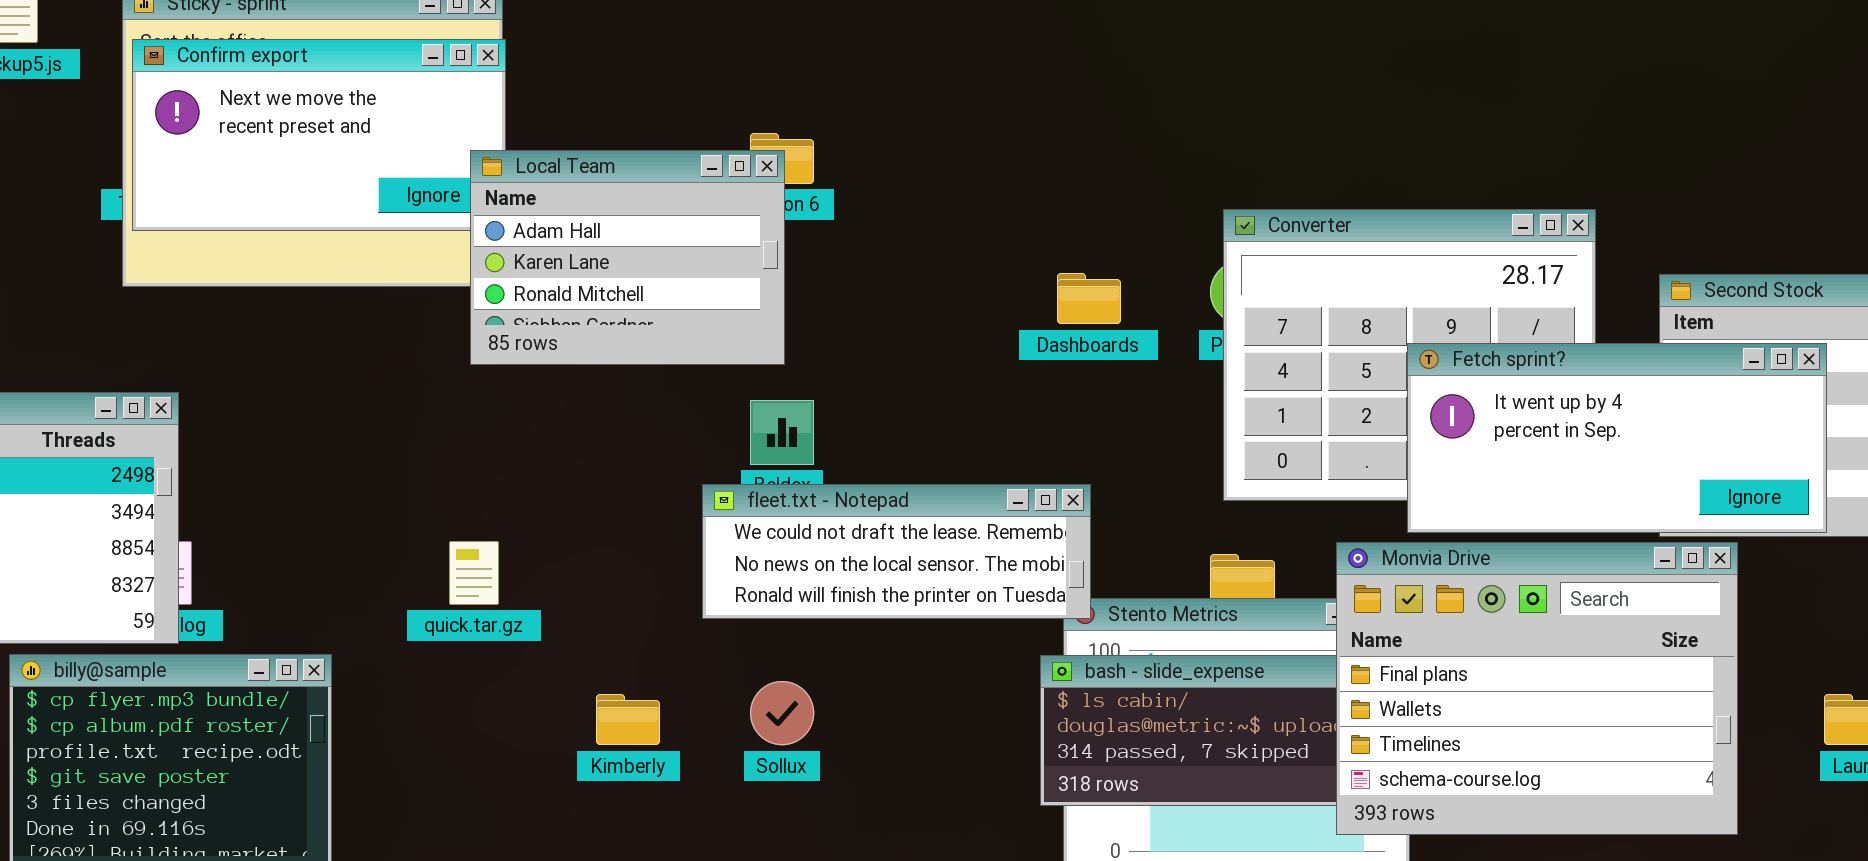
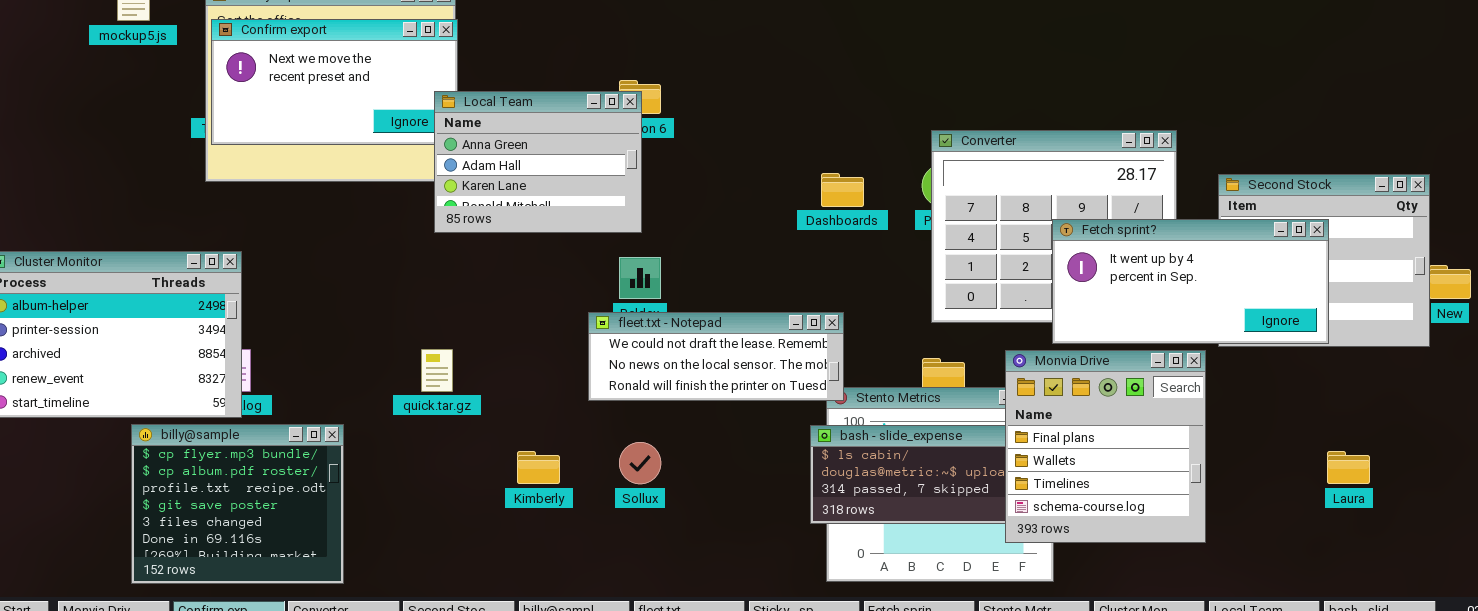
Local Team: [470,150,785,365] -> [434,91,642,233], scrolled up 1 row
Monvia Drive: [1336,542,1738,835] -> [1005,350,1206,543], resized

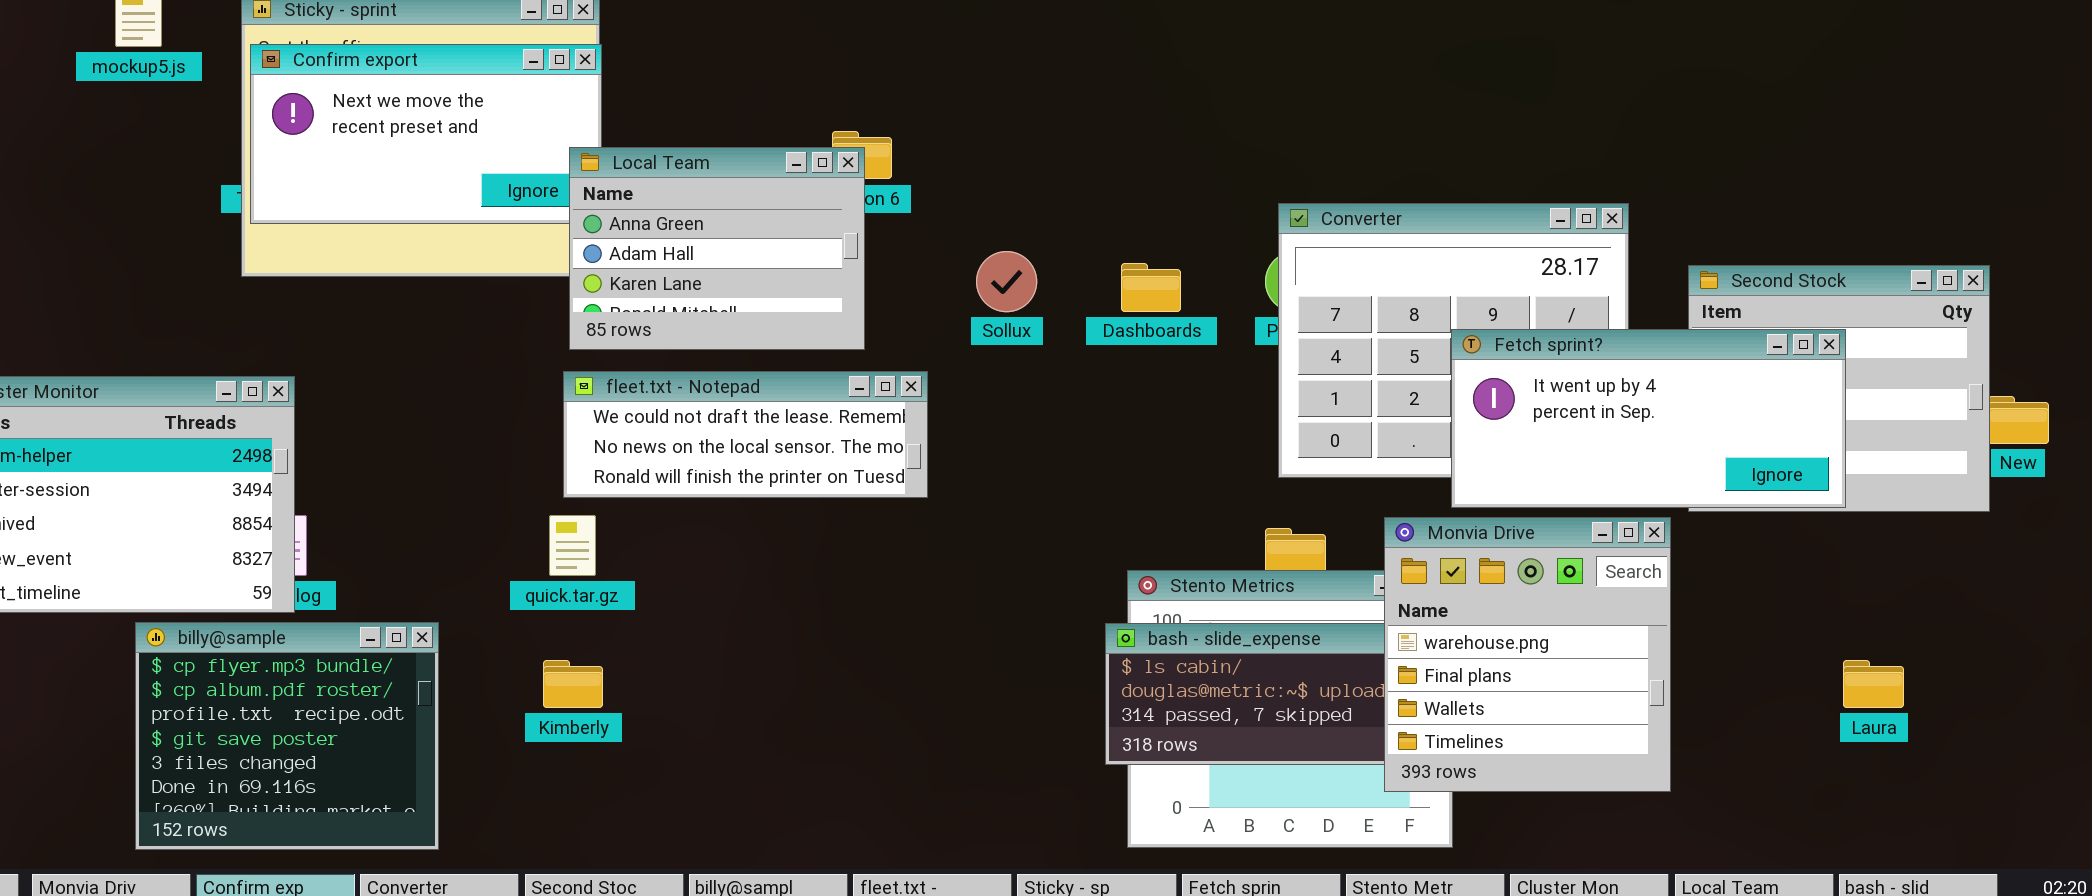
fleet.txt - Notepad: [588,312,844,401] -> [563,371,928,498], moved
Monvia Drive: [1005,350,1206,543] -> [1384,517,1671,792], scrolled up 1 row
Sollux: [619,442,661,484] -> [976,251,1037,312], moved
Kimberly: [517,451,560,484] -> [543,660,603,708], moved

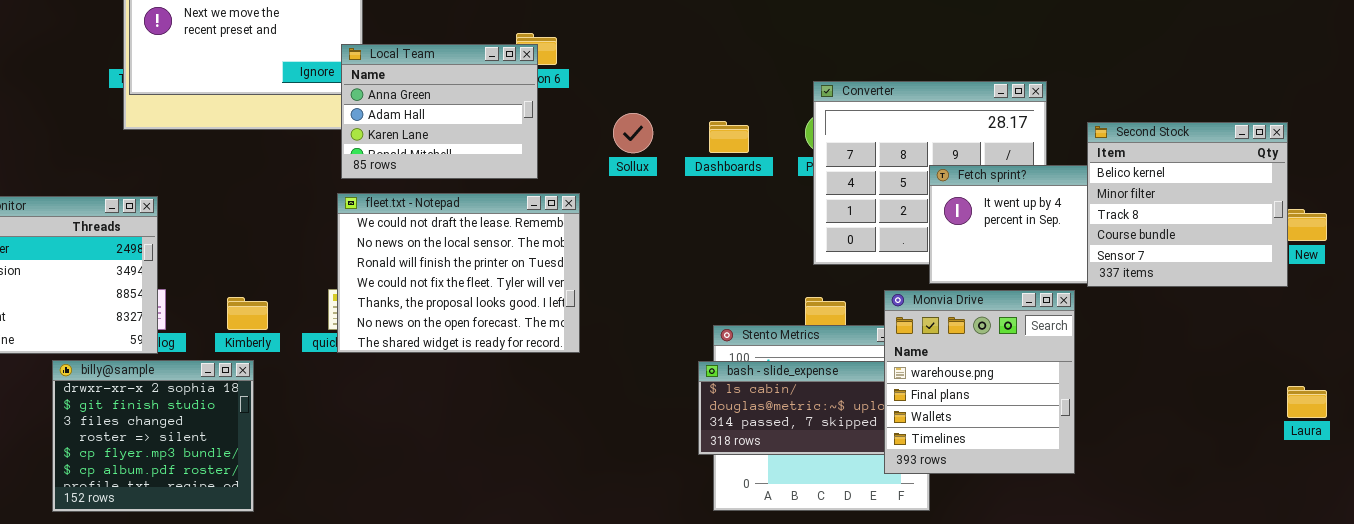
Second Stock: [1688,265,1990,512] -> [1087,122,1288,287], raised
fleet.txt - Notepad: [563,371,928,498] -> [337,193,580,353], resized
billy@sample: [135,622,439,850] -> [52,360,254,512], scrolled up 4 rows
Kimberly: [543,660,603,708] -> [227,297,268,330], moved
Laura: [1843,660,1904,708] -> [1287,386,1327,418], moved

